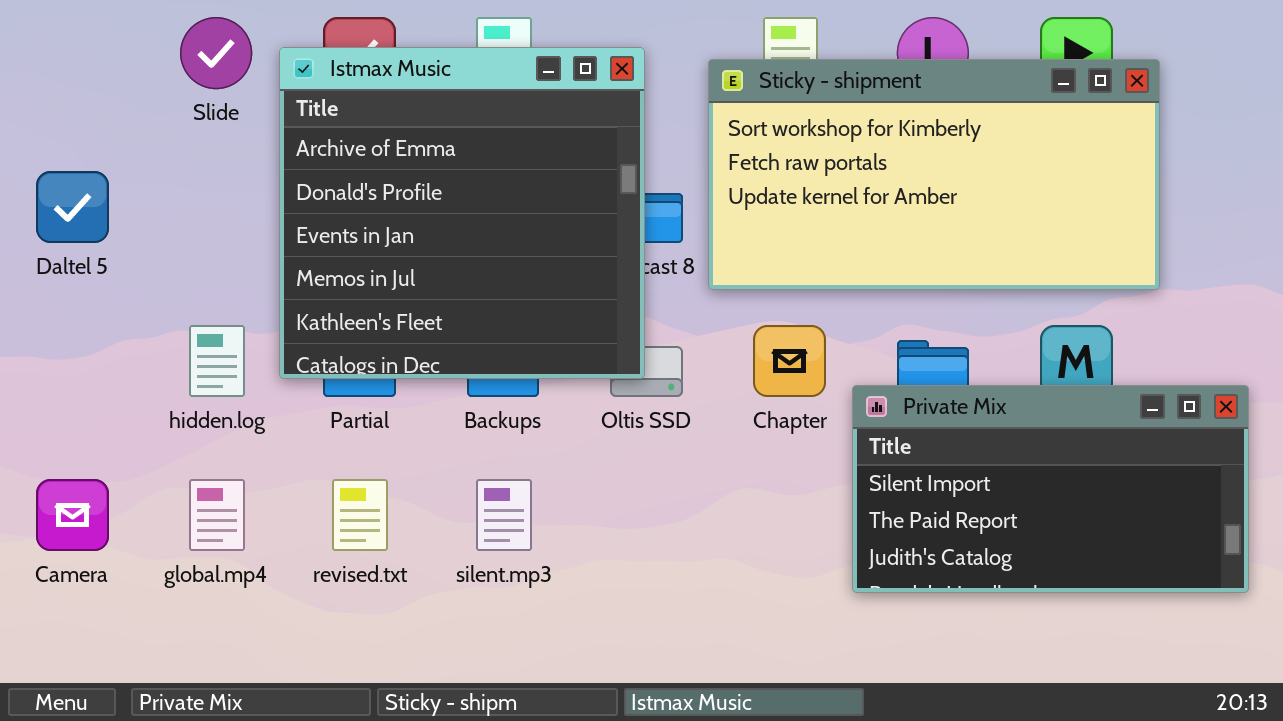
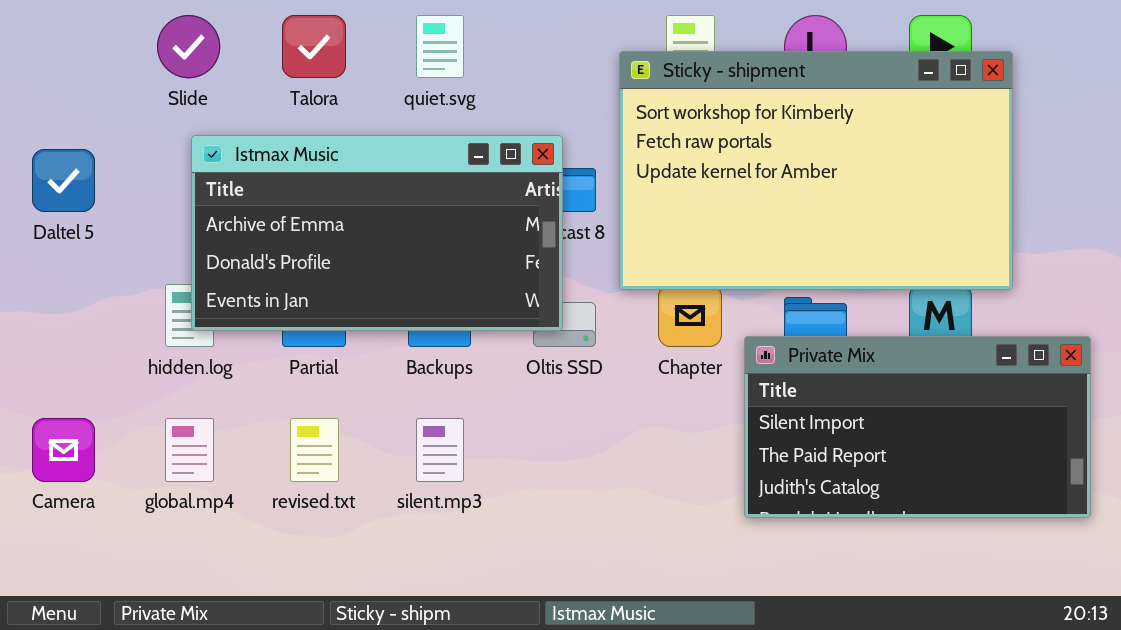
Istmax Music: [279,47,645,379] -> [191,135,563,331], resized
Sticky - shipment: [708,59,1160,290] -> [619,51,1013,290], resized

